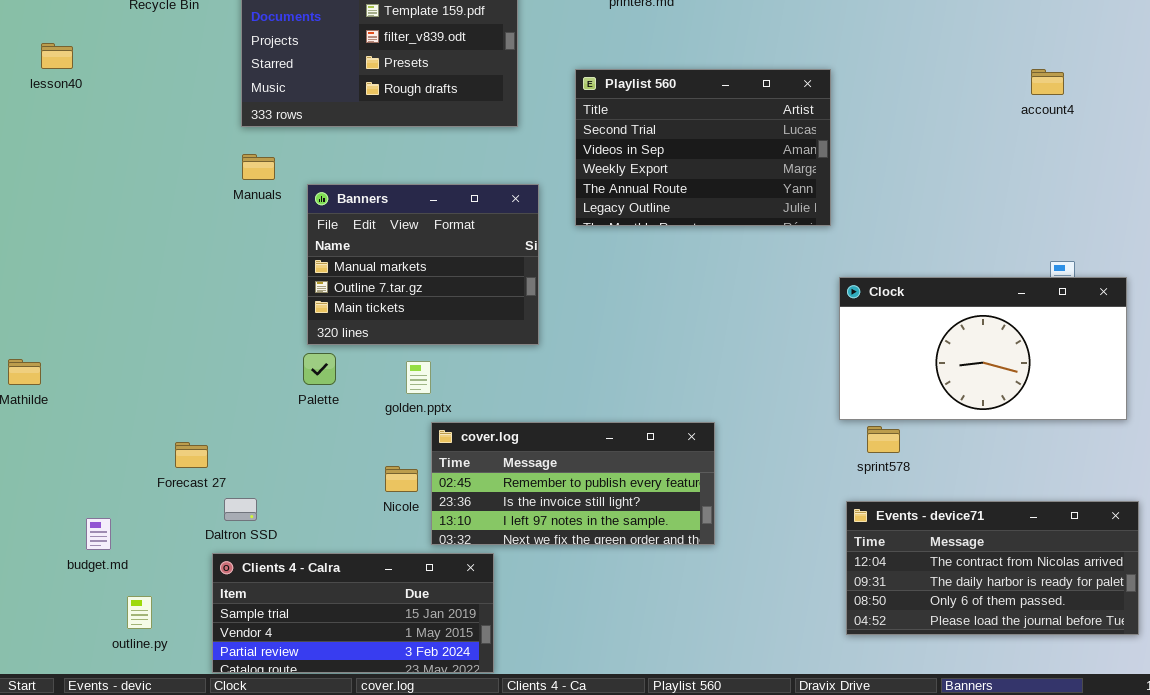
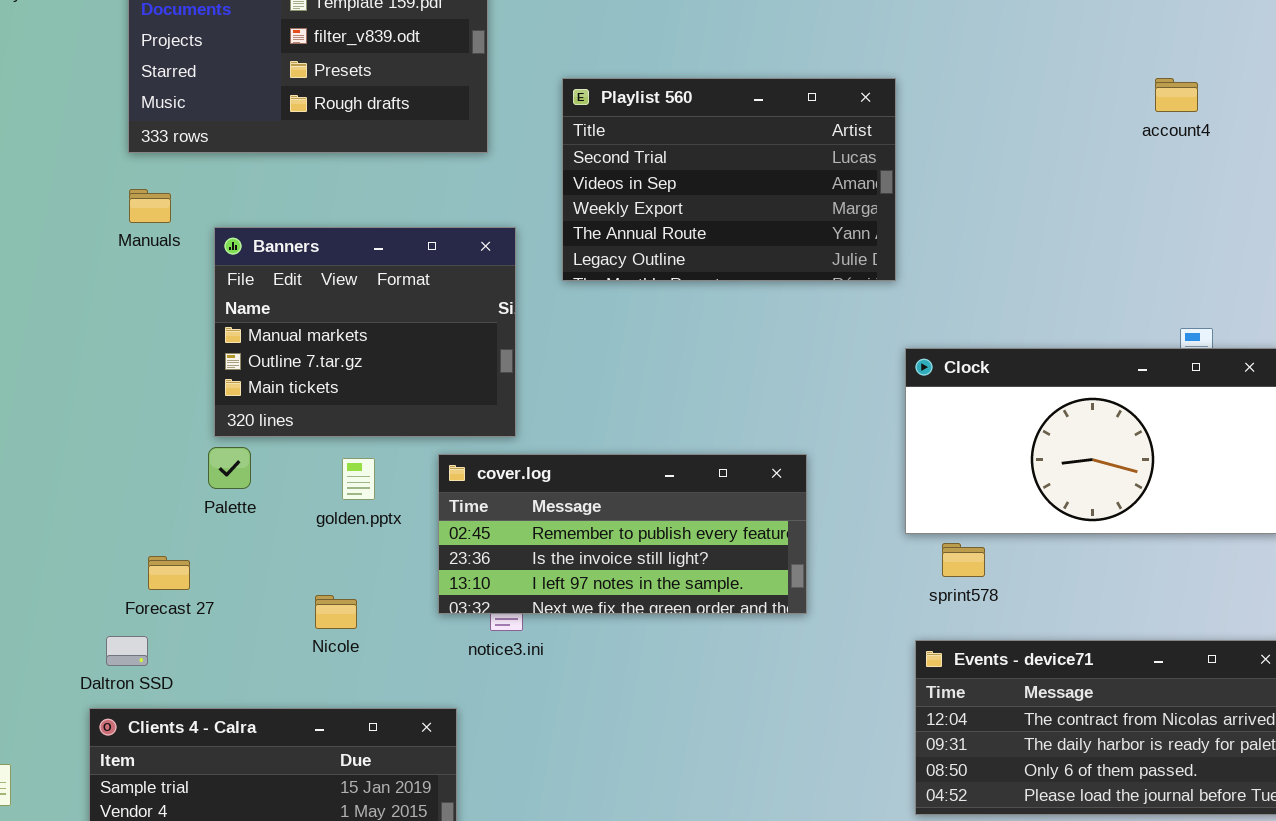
cover.log: [431,422,715,545] -> [438,454,807,614], moved
Forecast 27: [175,442,208,468] -> [148,556,190,590], moved

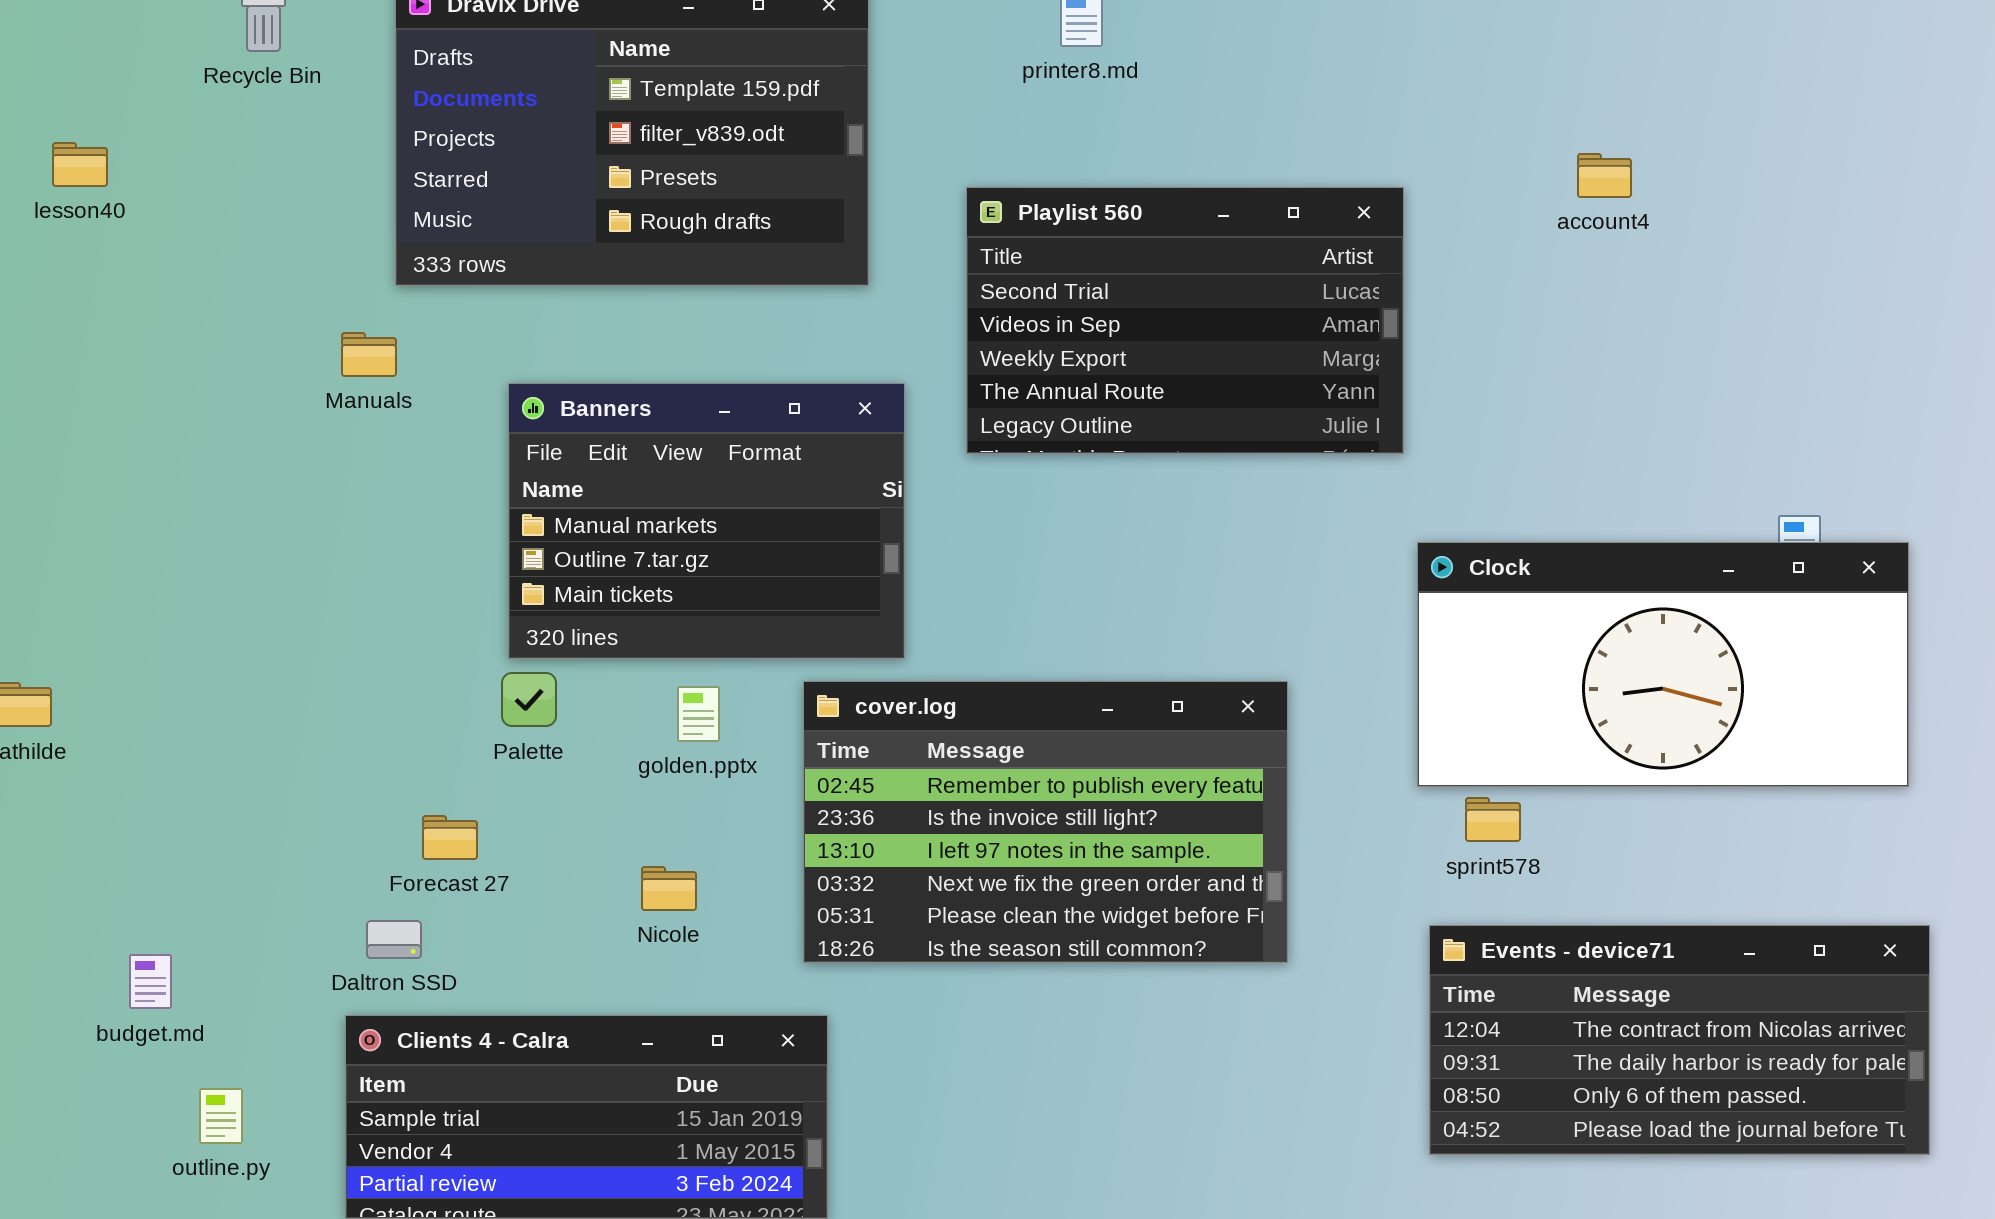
account4: [1155,78,1198,112] -> [1577,153,1632,198], moved
Manuals: [129,189,171,223] -> [341,332,397,377], moved
cover.log: [438,454,807,614] -> [803,681,1288,963], resized

